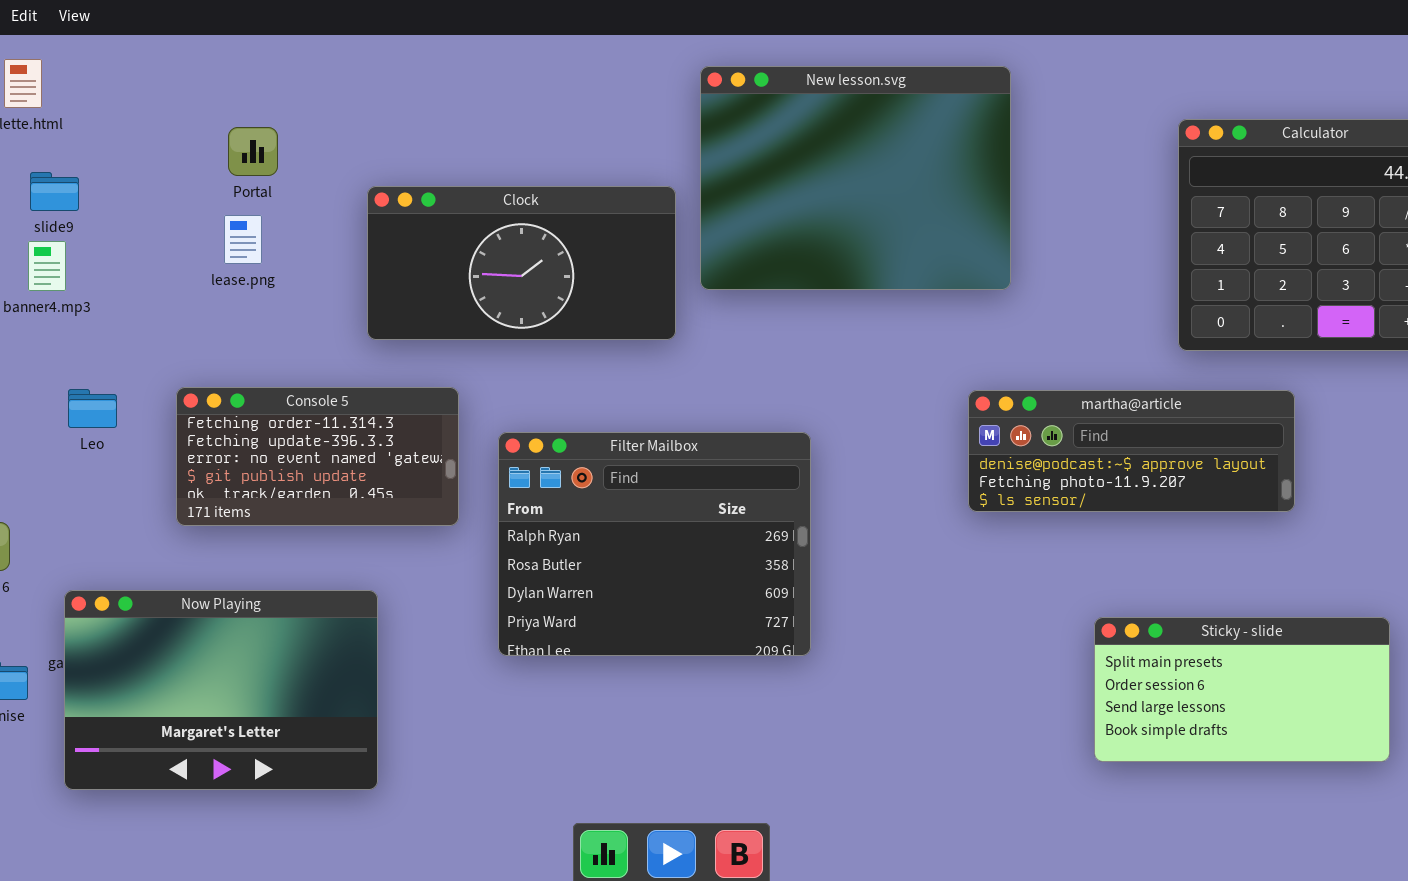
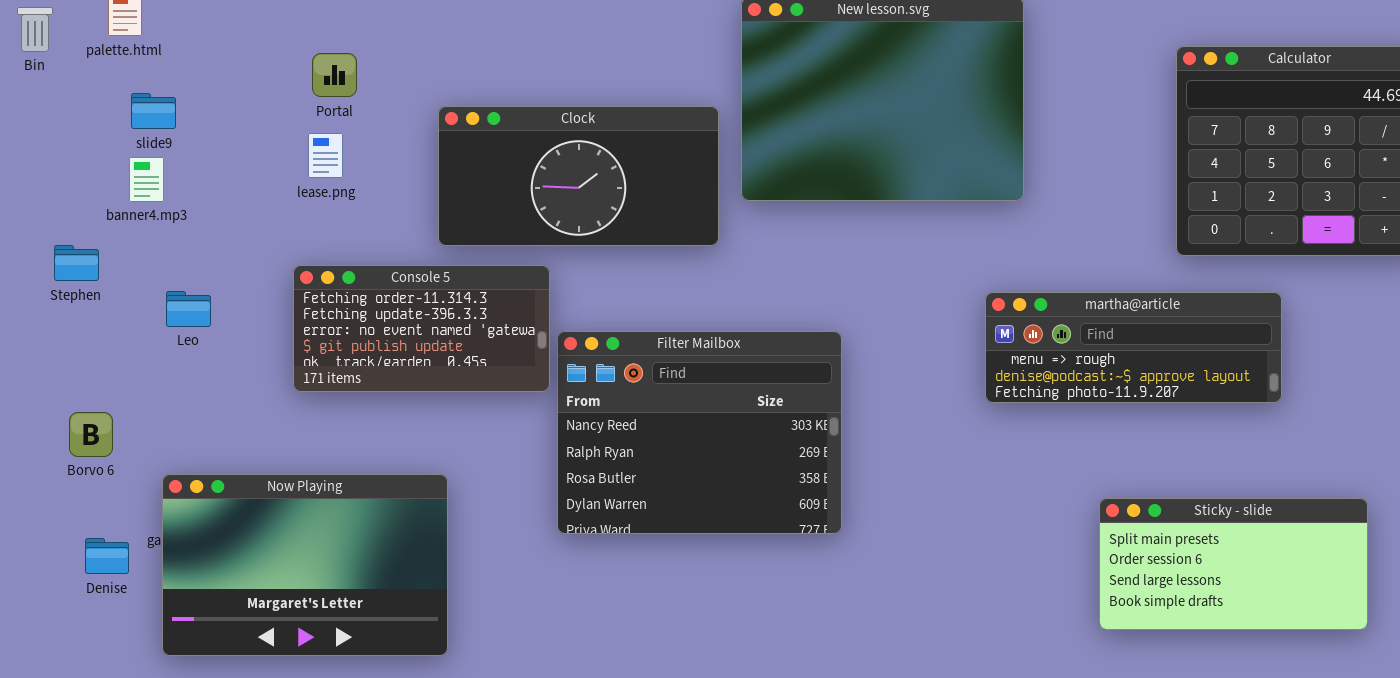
Console 5: [176,387,459,526] -> [293,265,550,392], moved
martha@article: [968,390,1295,512] -> [985,292,1282,403], scrolled up 1 row
Filter Mailbox: [498,432,811,656] -> [557,331,842,534], scrolled up 1 row

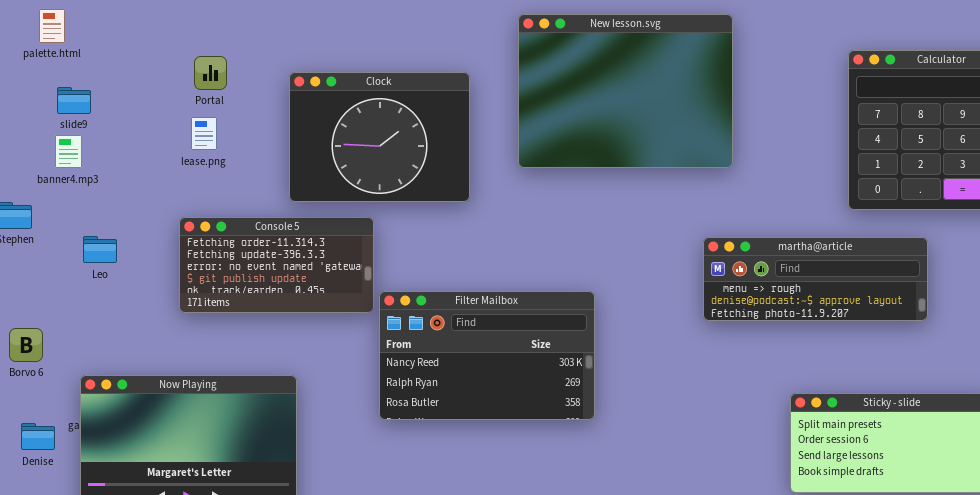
Clock: [438,106,719,246] -> [289,72,470,202], resized
Filter Mailbox: [557,331,842,534] -> [379,291,595,420], resized

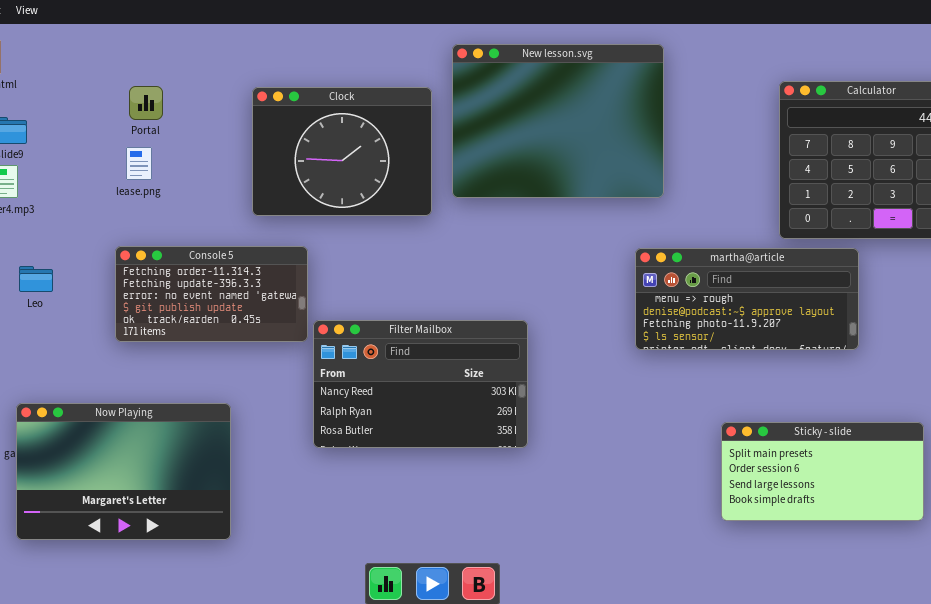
Clock: [289,72,470,202] -> [252,87,432,216], moved
martha@article: [703,237,928,321] -> [635,248,859,350], resized

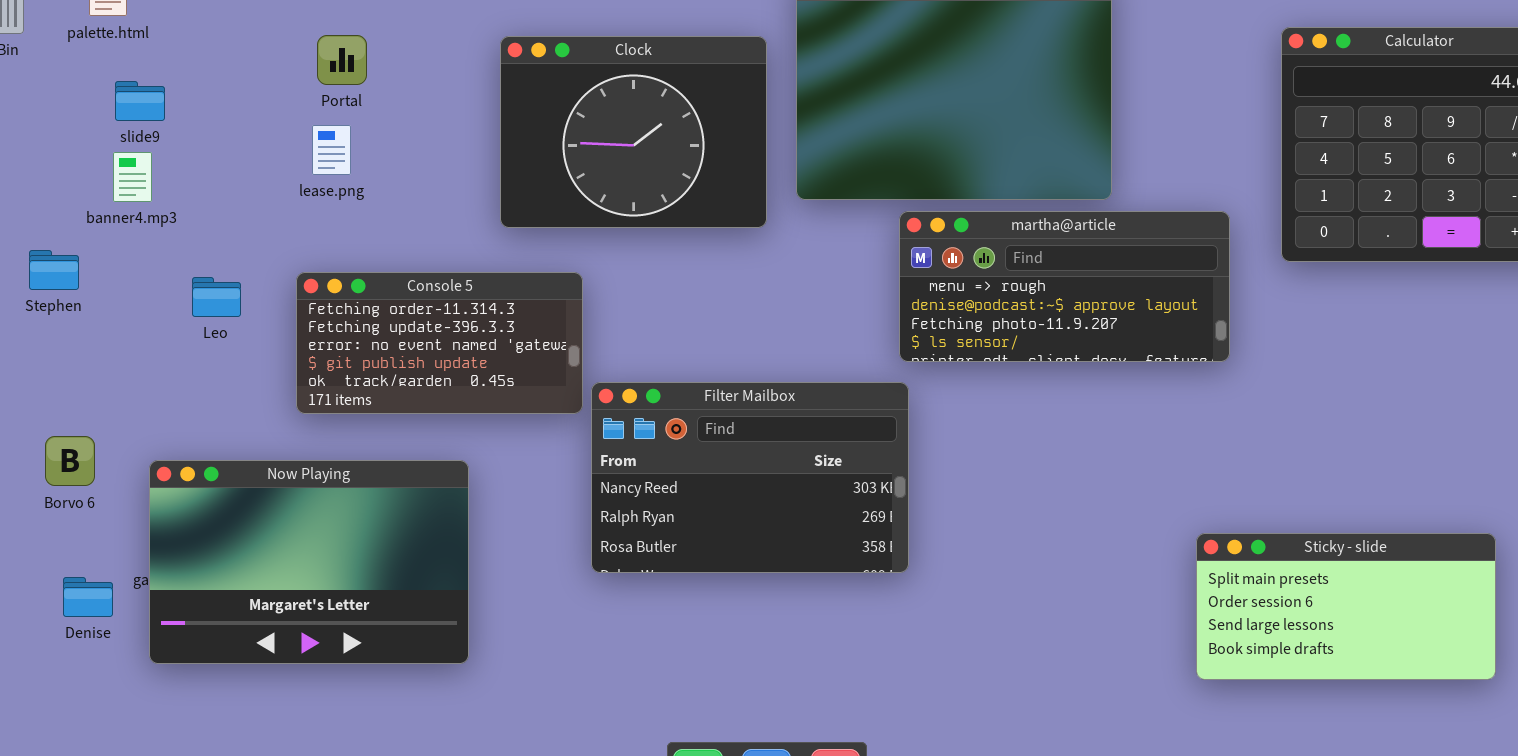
martha@article: [635,248,859,350] -> [899,211,1230,362], moved
Leo: [19,266,53,292] -> [192,277,241,317], moved
Now Playing: [16,403,231,540] -> [149,460,469,664], moved

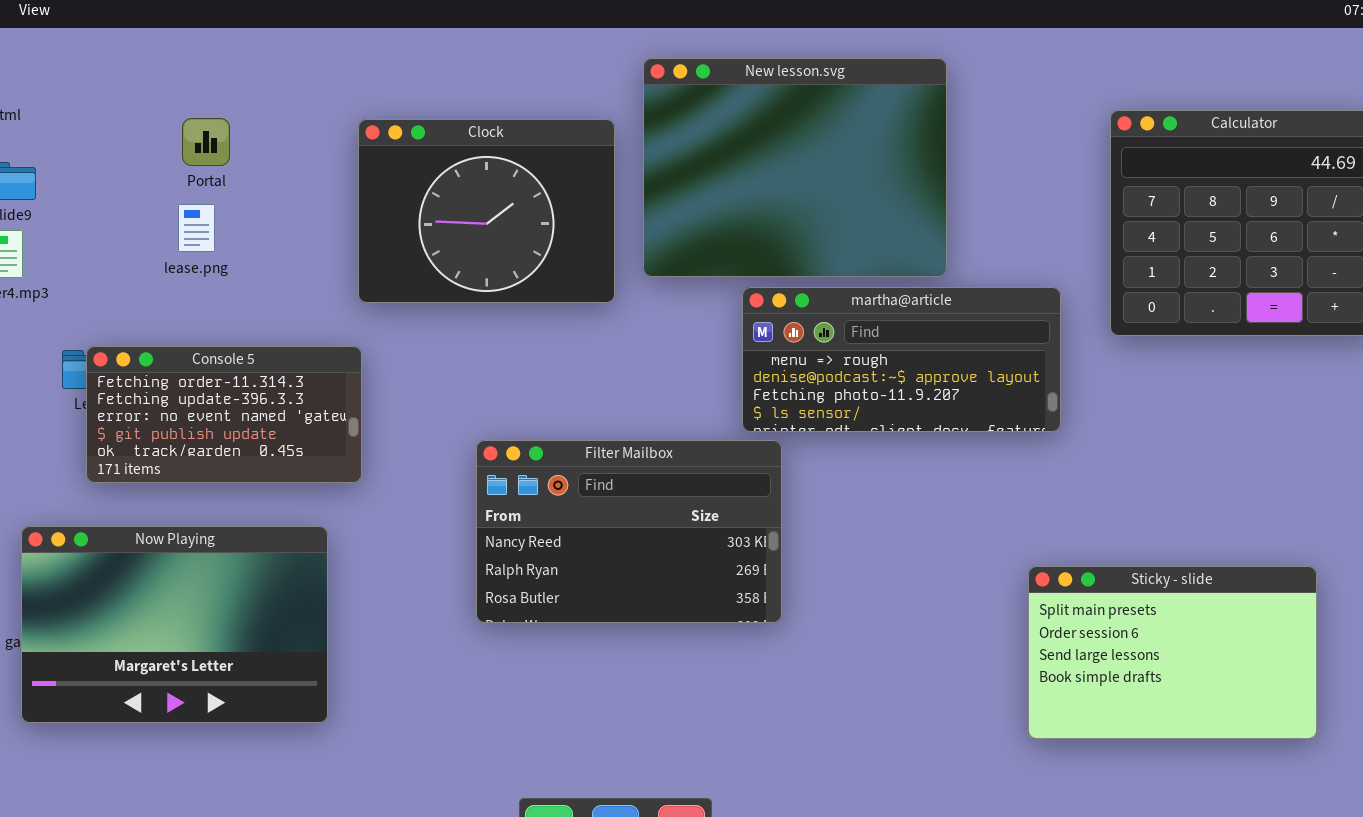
Console 5: [296,272,583,414] -> [86,346,362,483], moved
Filter Mailbox: [591,382,909,573] -> [476,440,782,623], moved
Sticky - slide: [1196,533,1496,680] -> [1028,566,1317,739], resized

